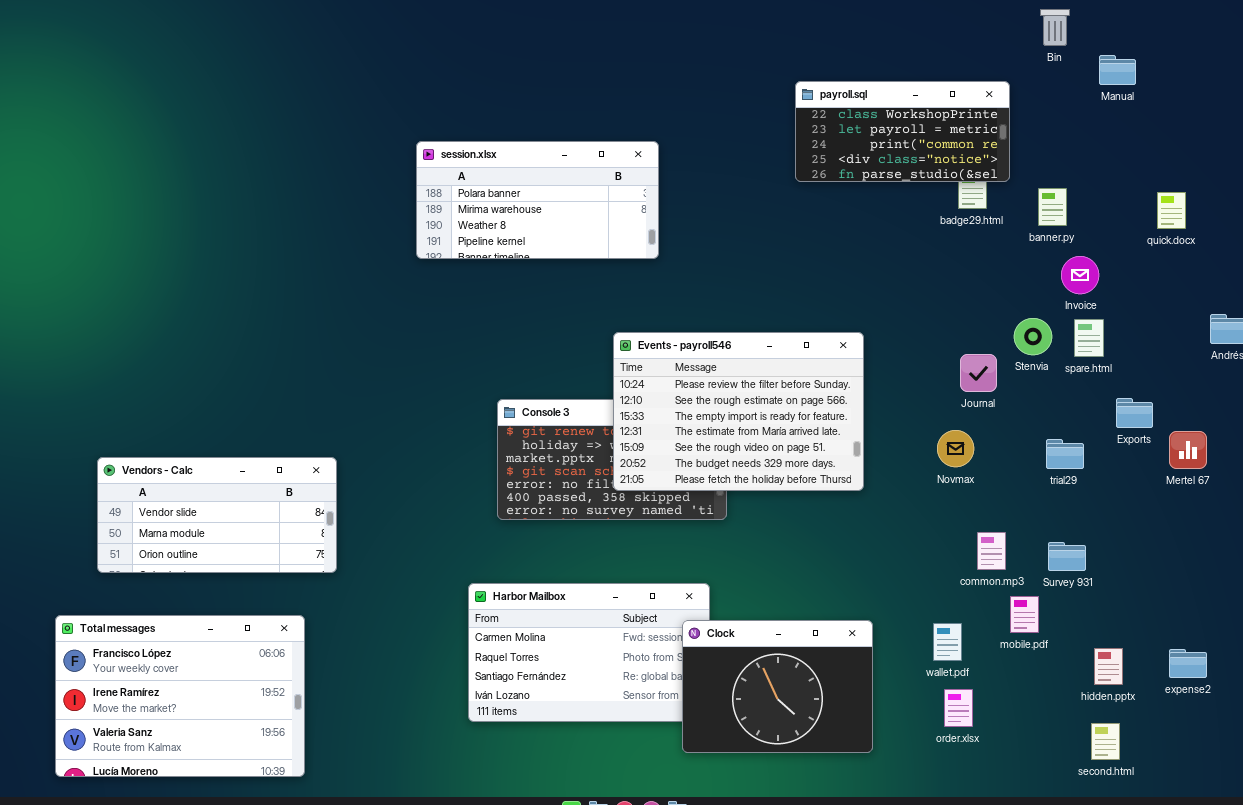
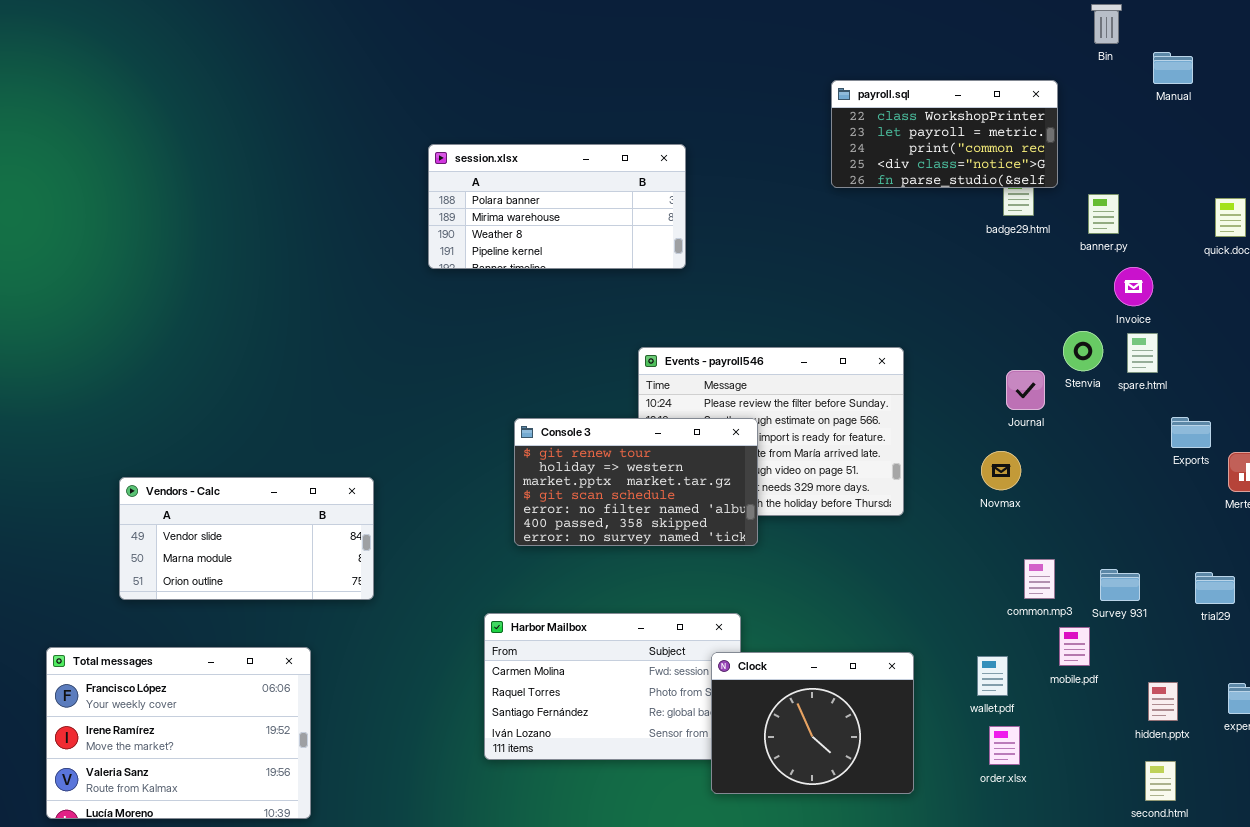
Console 3: [497,399,727,520] -> [514,418,758,546], raised
trial29: [1046,439,1084,469] -> [1195,572,1235,604], moved
Vendors - Calc: [97,457,337,573] -> [119,477,374,600], moved

